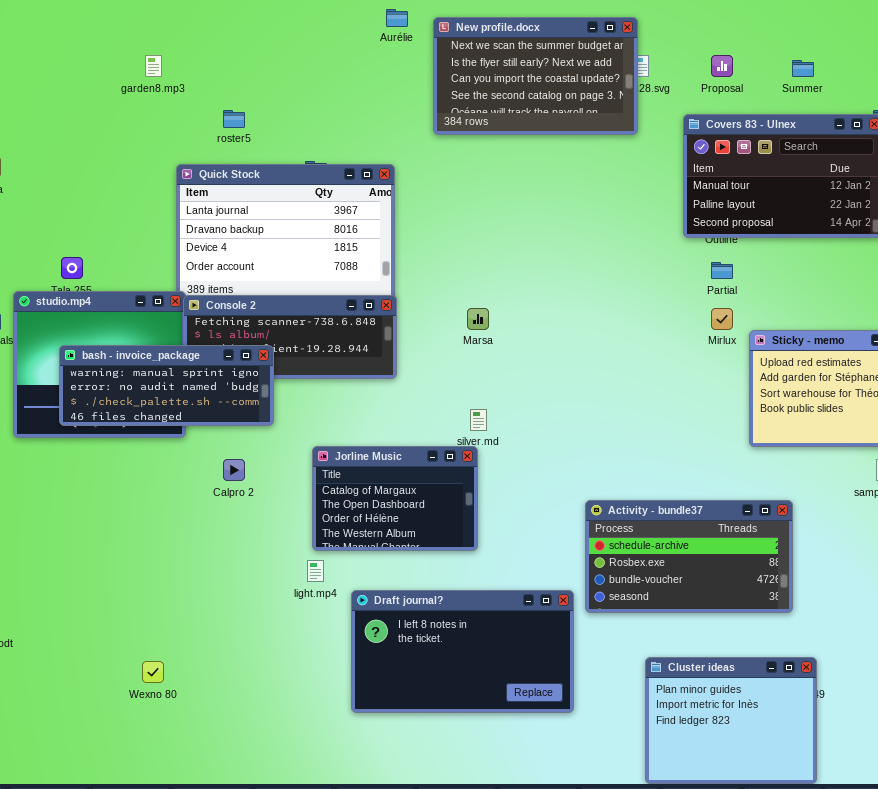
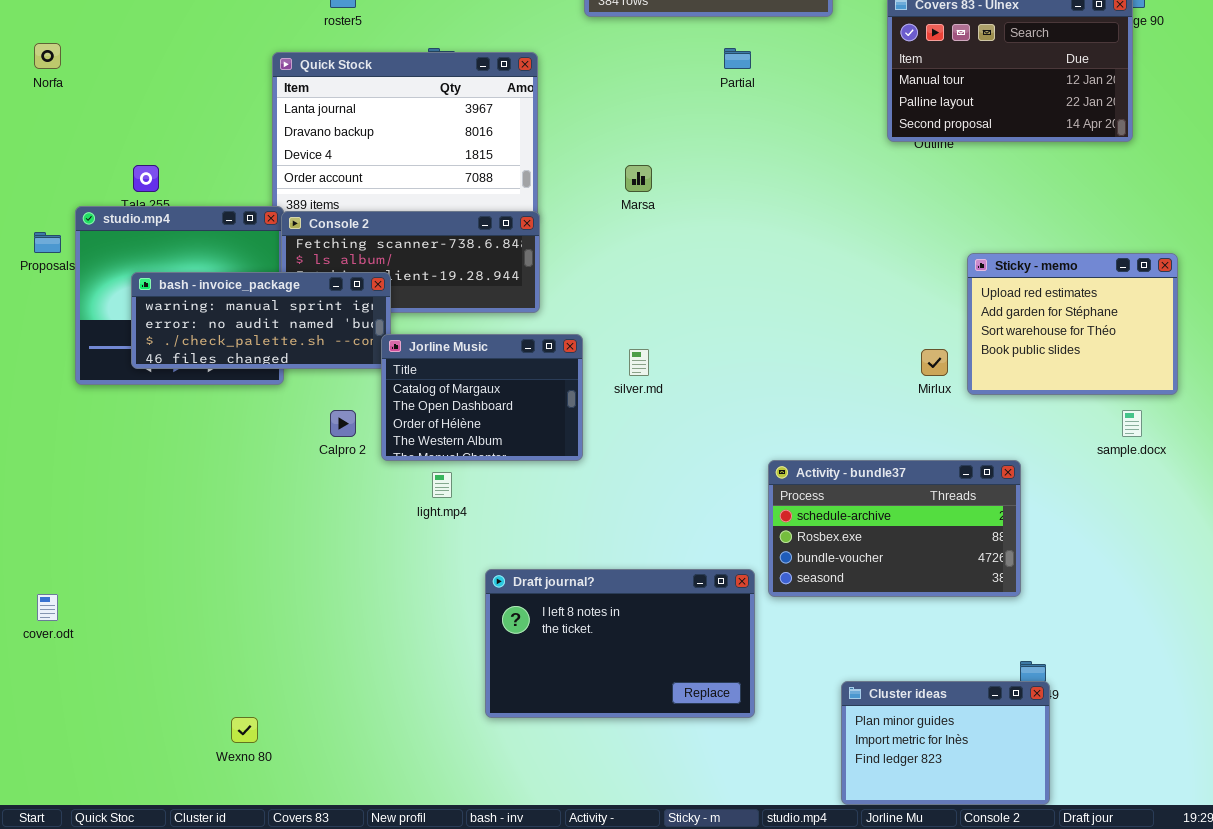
Partial: [711,262,733,279] -> [724,48,751,69], moved
Marsa: [467,308,489,330] -> [625,165,652,192], moved
Mirlux: [711,308,733,330] -> [921,349,948,376], moved
Jorline Music: [312,446,478,551] -> [381,334,583,461], moved
light.mp4: [307,560,324,582] -> [432,472,452,498], moved
Cluster ideas: [645,657,817,784] -> [841,681,1050,805], resized
Wexno 80: [142,661,164,683] -> [231,717,258,743], moved

